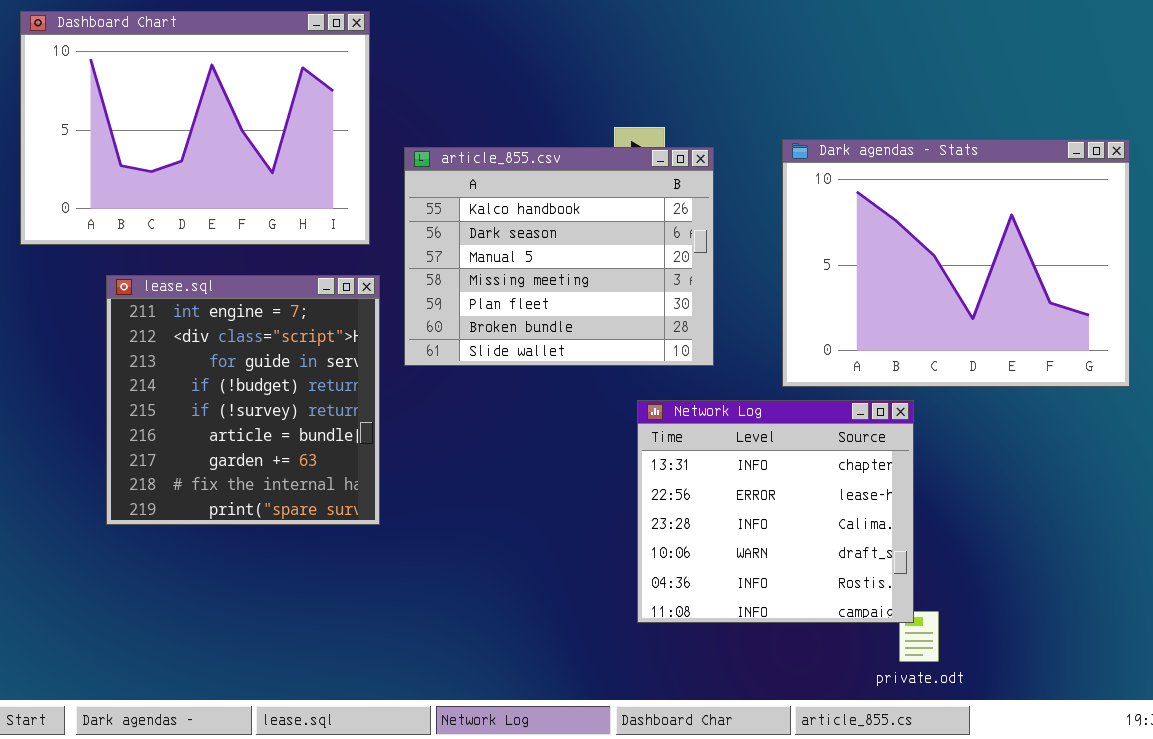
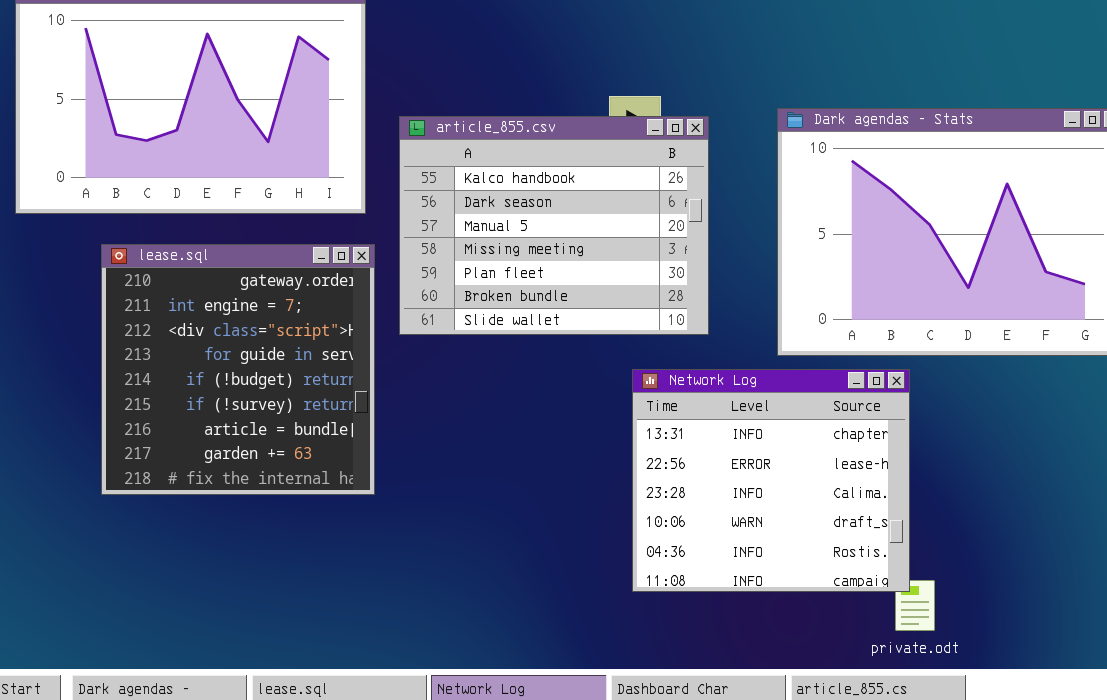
lease.sql: [106,275,380,525] -> [101,244,375,495], scrolled up 1 row

